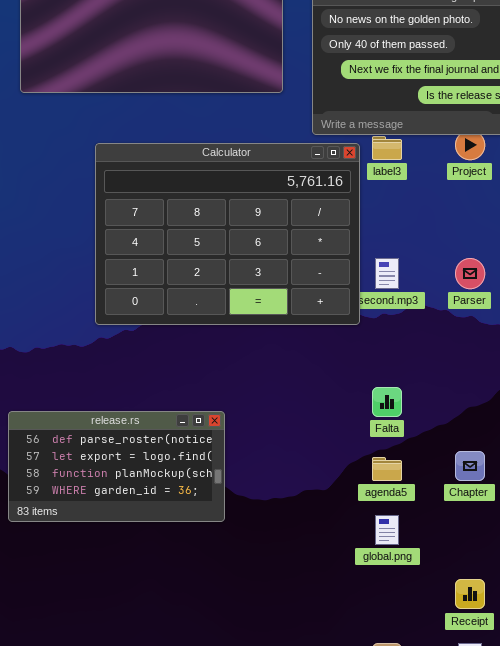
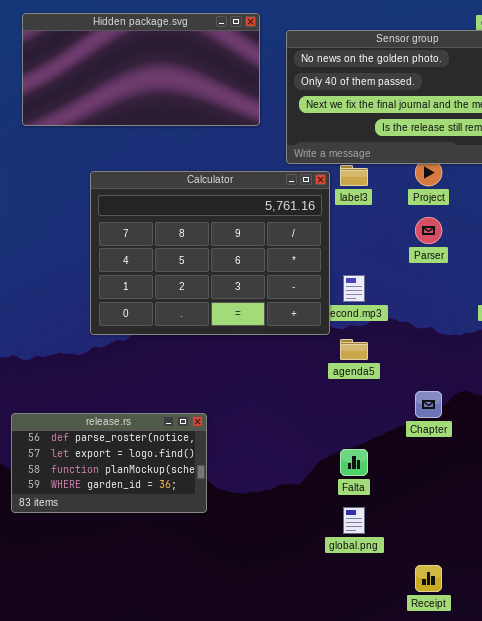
Parser: [455,258,485,289] -> [415,217,442,244], moved
Falta: [372,387,402,417] -> [340,449,368,476], moved
Chapter: [455,451,485,481] -> [415,391,442,418], moved
agenda5: [372,457,402,481] -> [340,339,368,360], moved

